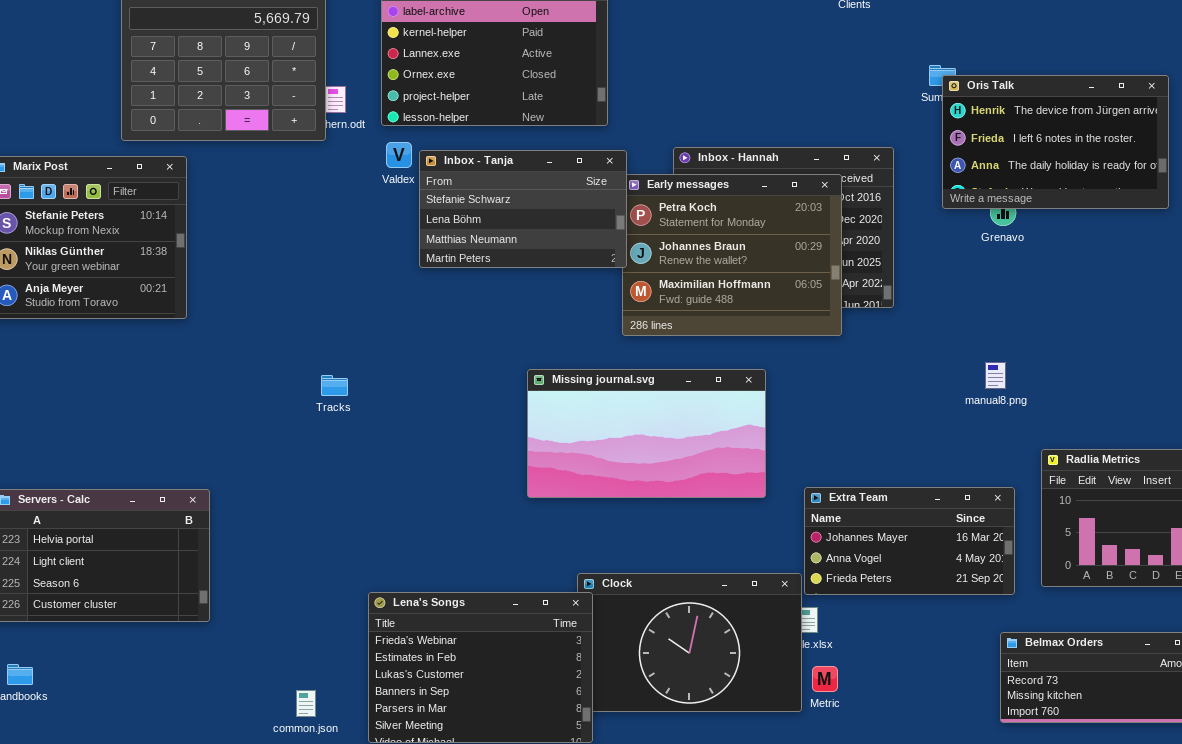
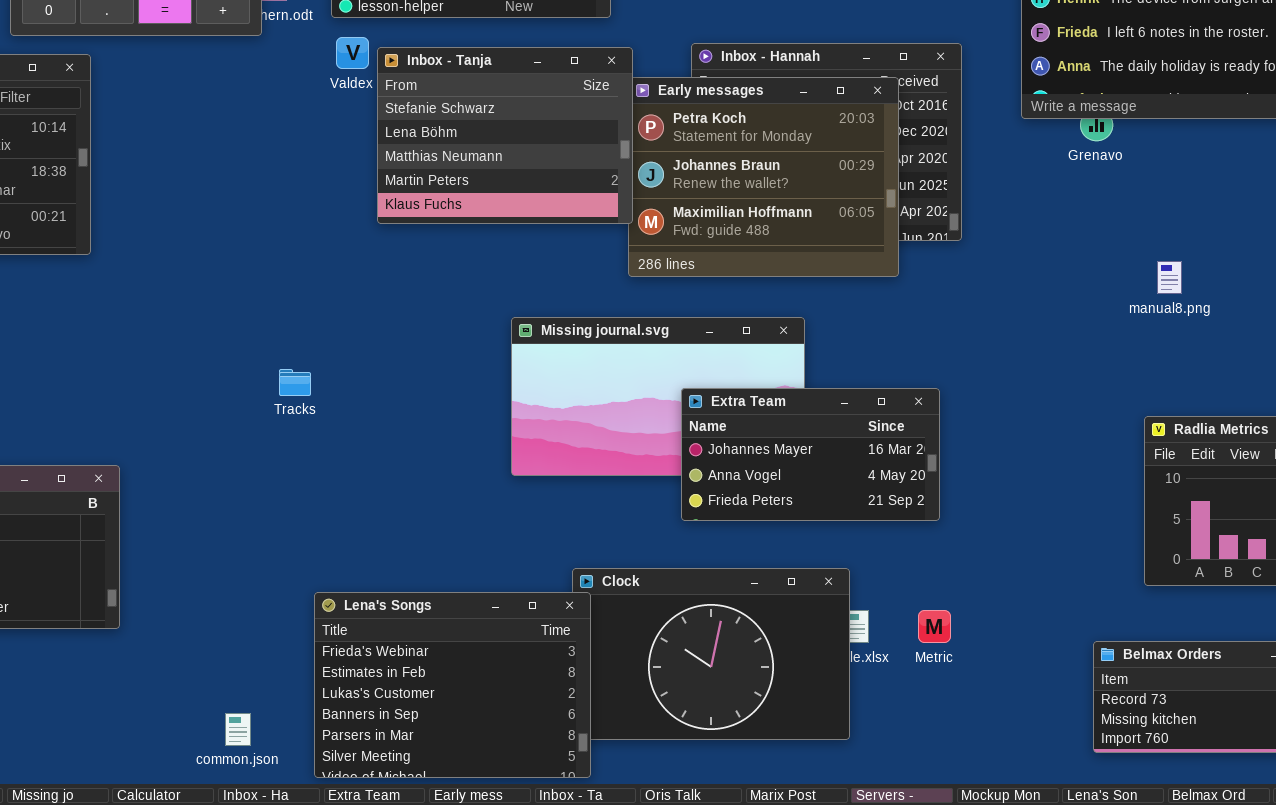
Inbox - Tanja: [419,150,627,268] -> [377,47,633,224], resized
manual8.png: [985,362,1006,389] -> [1157,261,1182,294], moved
Tracks: [321,375,348,396] -> [279,369,311,396], moved
Extra Team: [804,487,1015,595] -> [681,388,940,521], moved
Metric: [812,666,838,692] -> [918,610,951,643], moved

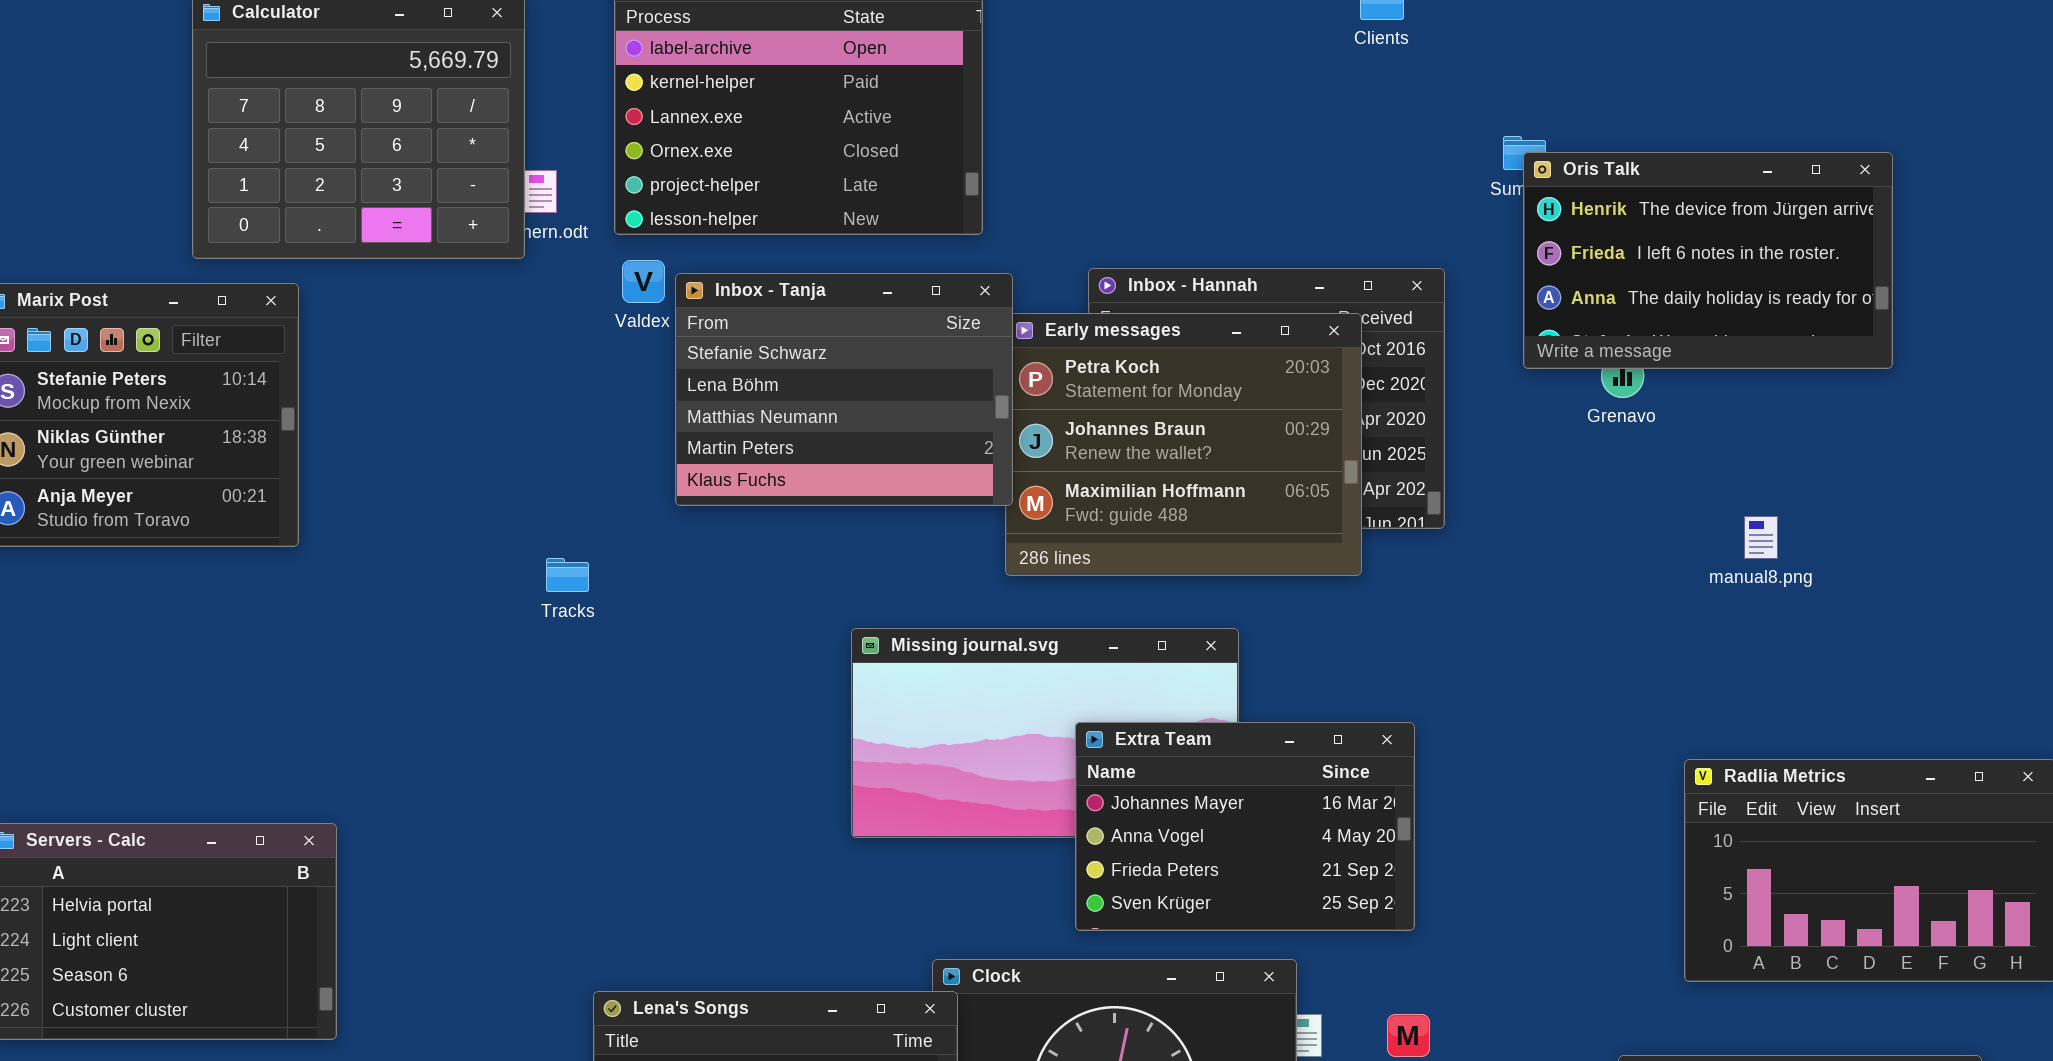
manual8.png: [1157,261,1182,294] -> [1744,516,1778,559], moved
Tracks: [279,369,311,396] -> [546,558,589,592], moved
Extra Team: [681,388,940,521] -> [1075,722,1415,931], resized

